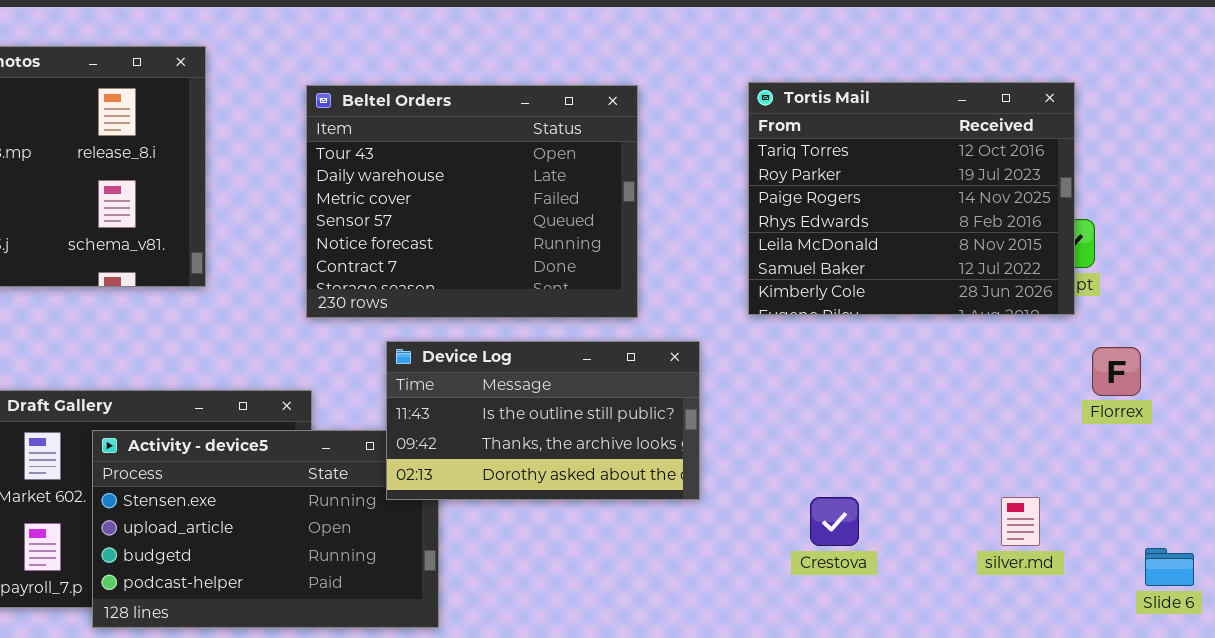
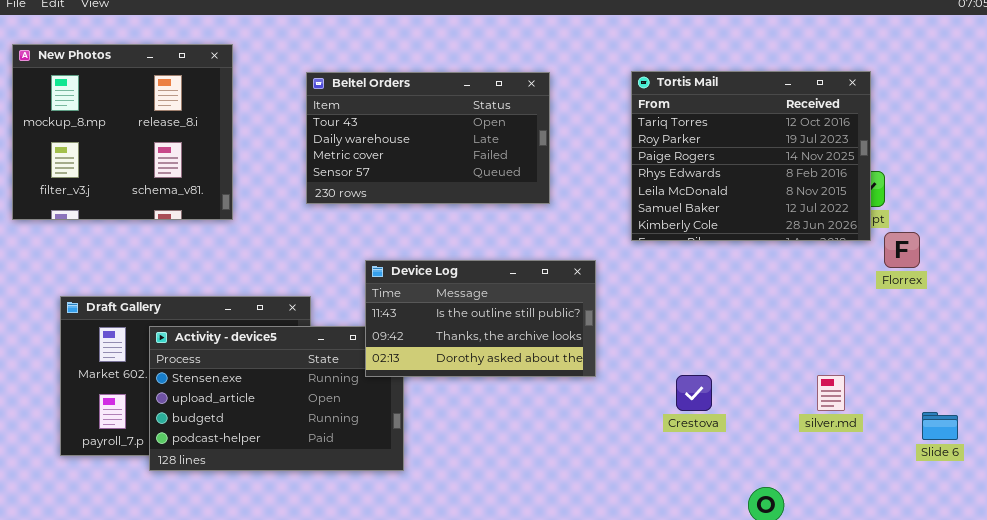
Beltel Orders: [306,85,638,318] -> [306,72,550,204], resized
Florrex: [1092,347,1141,396] -> [884,232,920,268], moved

